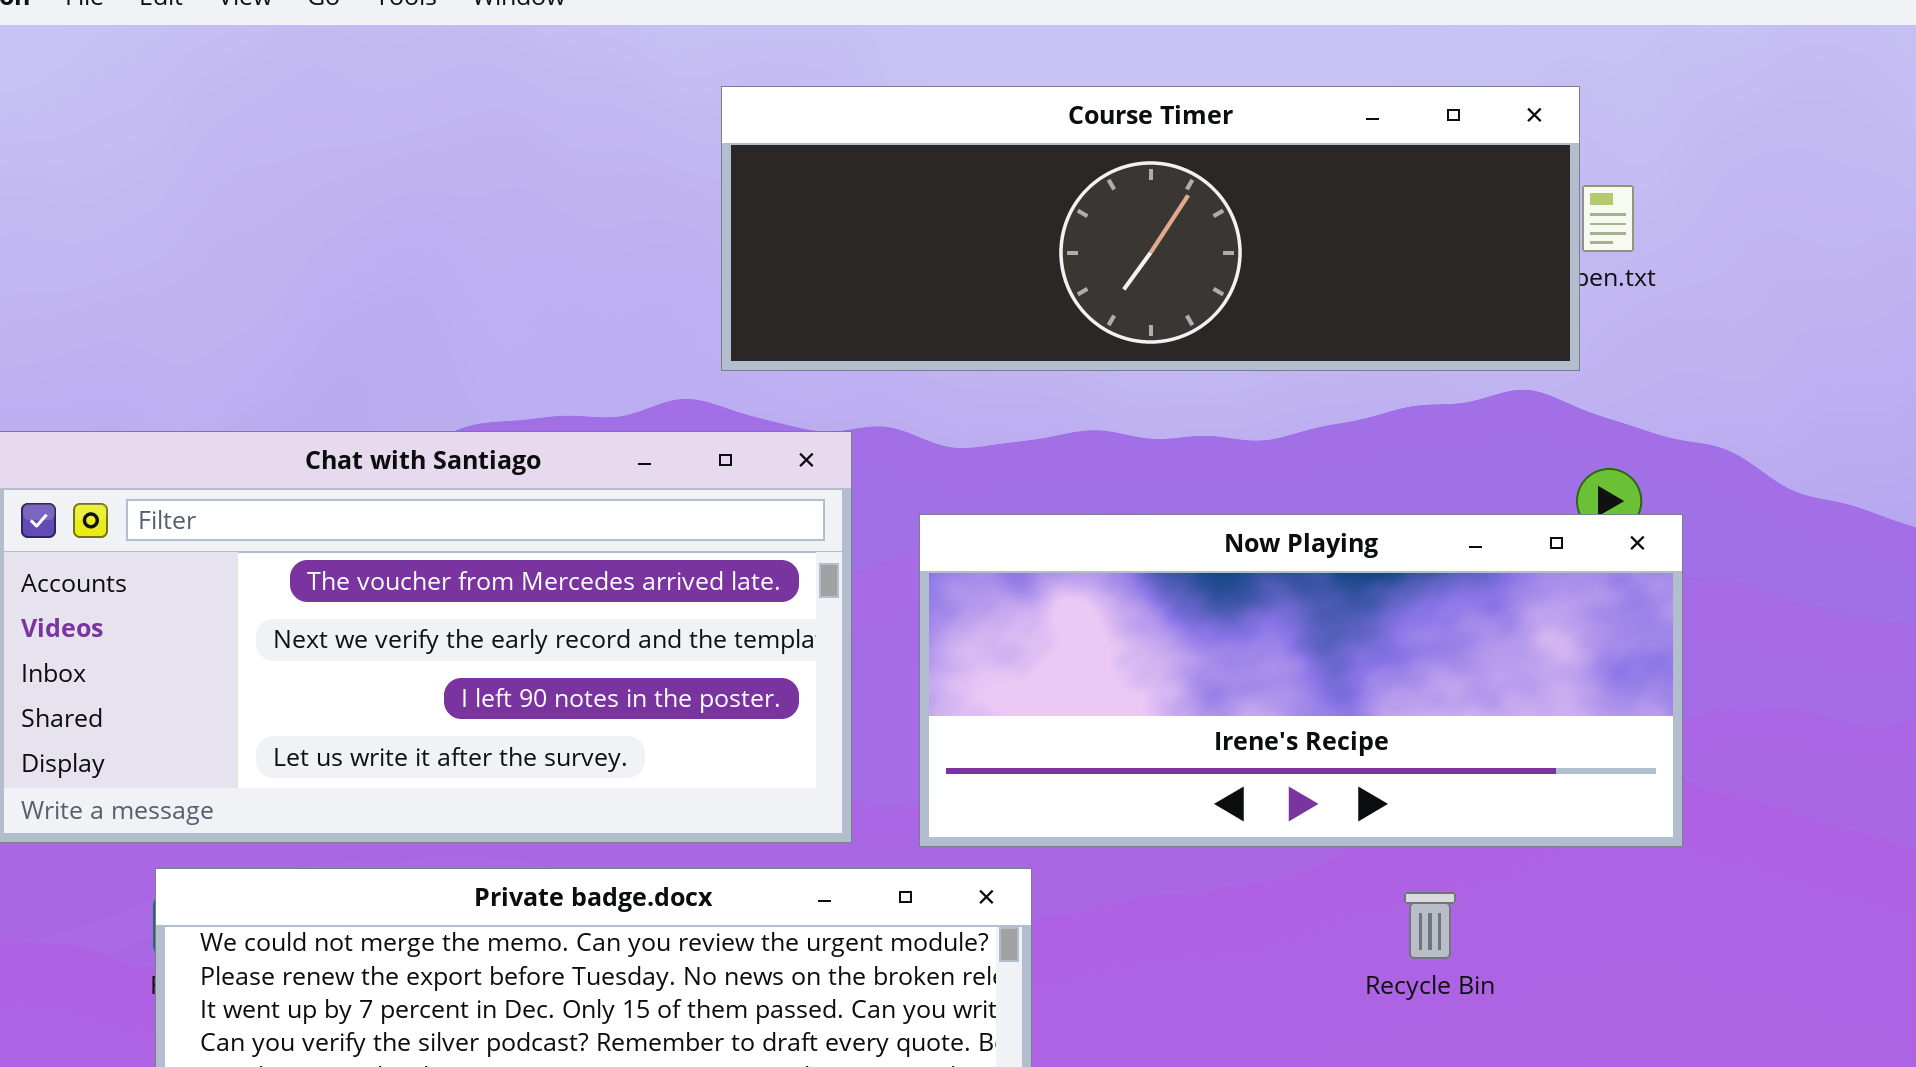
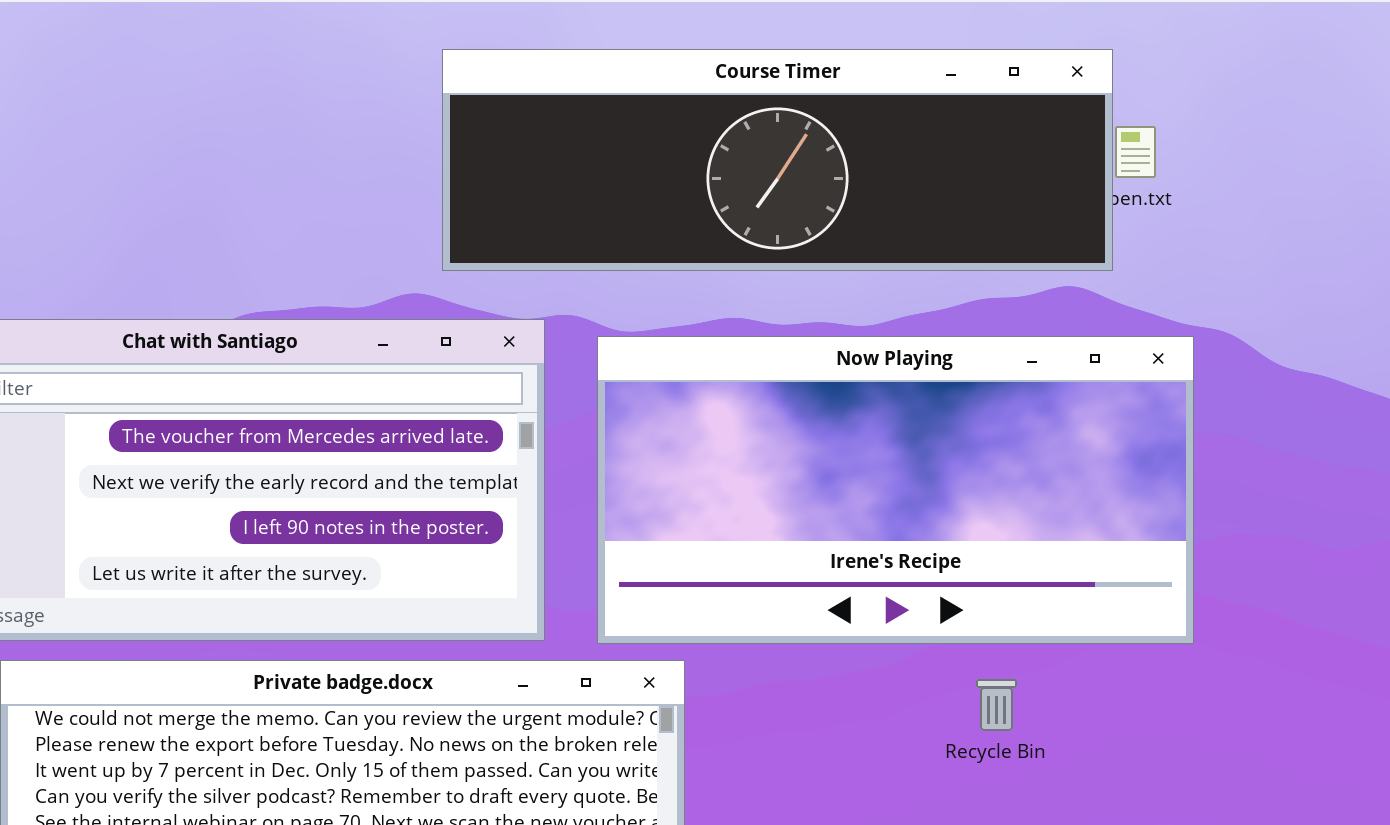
Now Playing: [919,514,1683,847] -> [597,336,1194,644], resized

